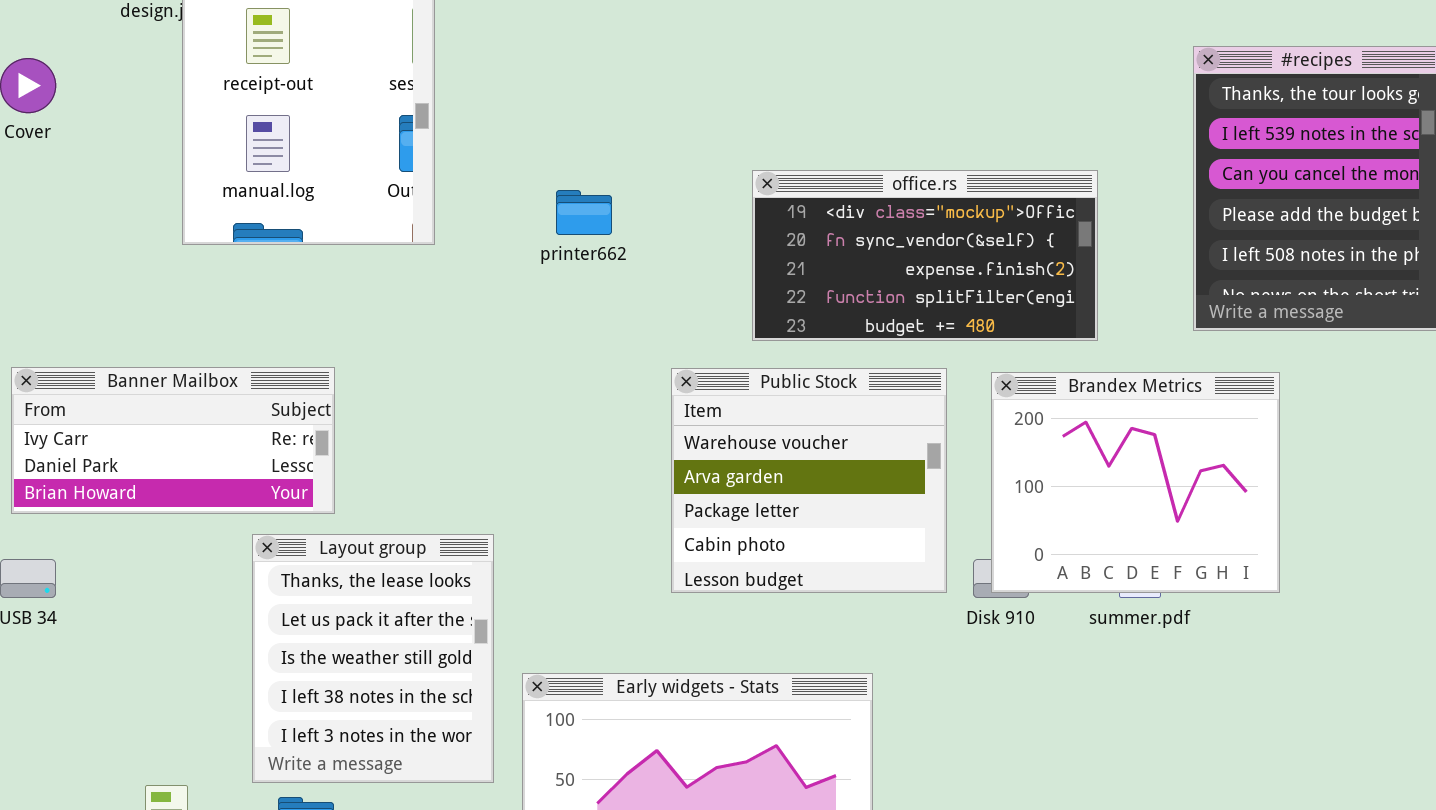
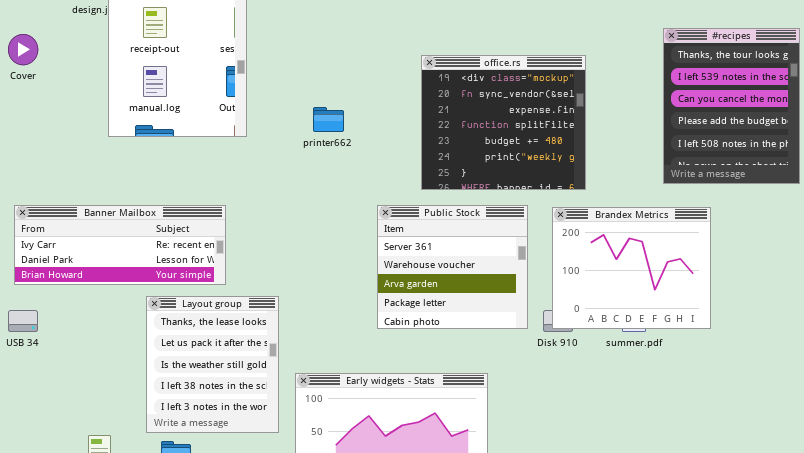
office.rs: [752,170,1098,341] -> [421,55,586,190], resized
Banner Mailbox: [11,367,335,514] -> [14,205,226,285], resized
Public Stock: [671,368,947,593] -> [377,205,528,329], scrolled up 1 row

